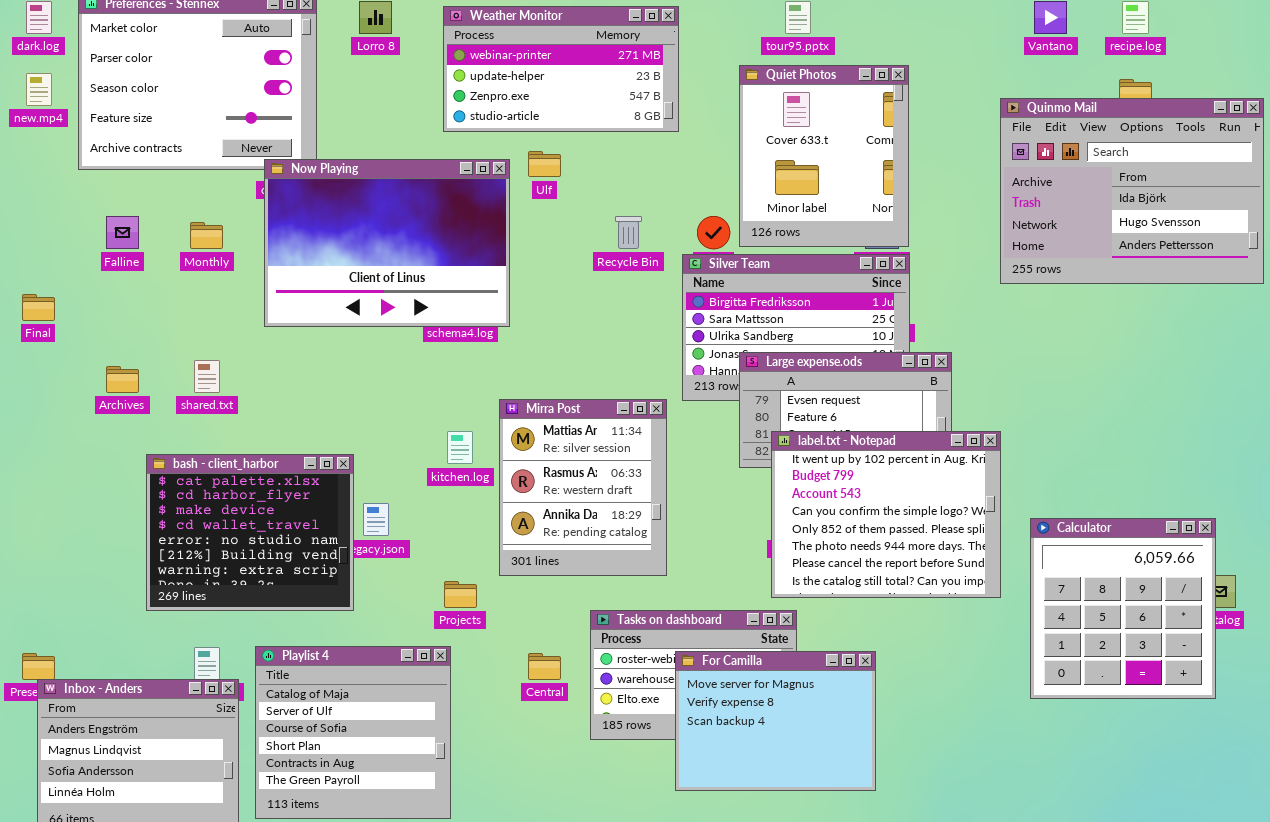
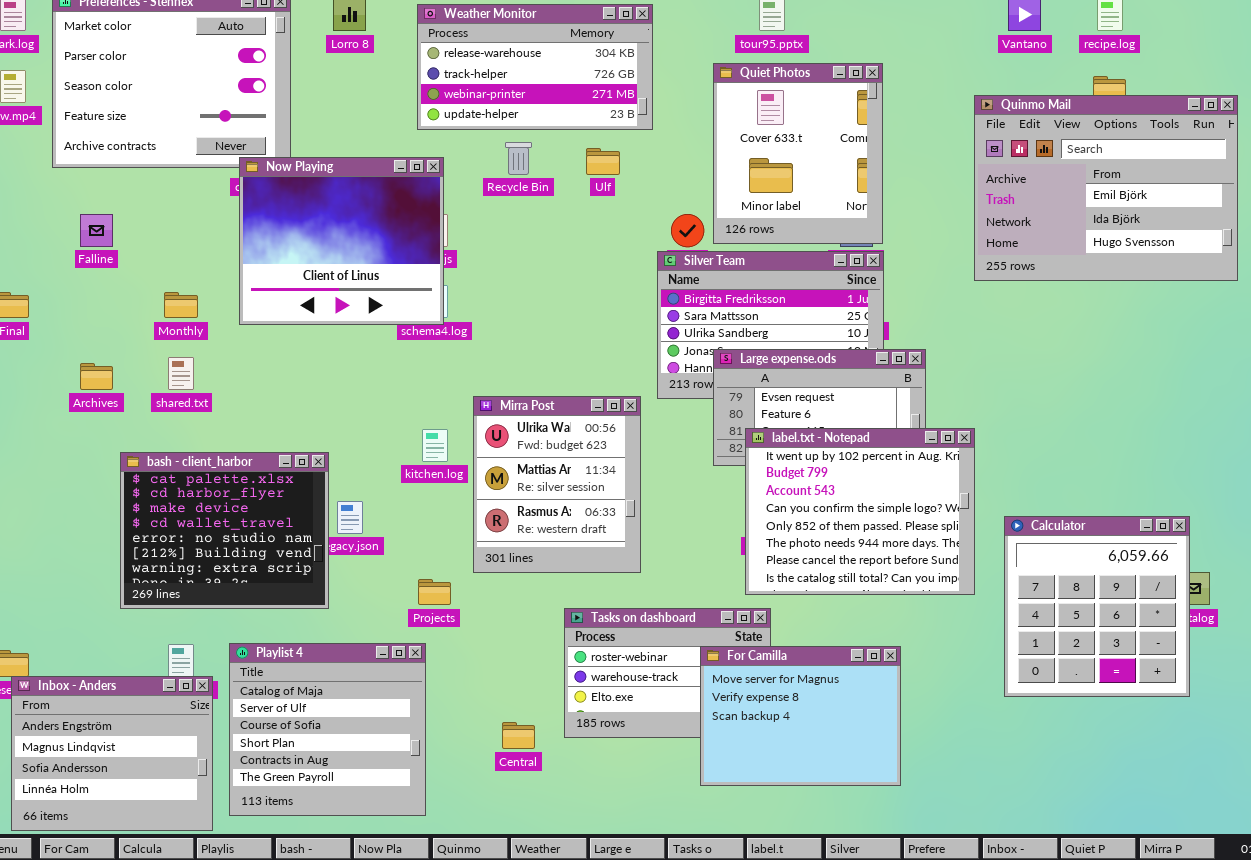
Weather Monitor: [443,6,679,132] -> [417,4,653,130], scrolled up 2 rows
Quinmo Mail: [1000,98,1264,284] -> [974,95,1238,281], scrolled up 1 row
Ulf: [528,151,561,177] -> [586,148,620,175], moved
Now Playing: [264,159,510,327] -> [239,157,444,325], resized
Recycle Bin: [615,216,642,249] -> [505,142,532,175], moved
Monthly: [190,222,223,249] -> [164,292,198,318], moved
Mirra Post: [499,399,667,576] -> [473,396,641,573], scrolled up 1 row
For Camilla: [675,651,876,791] -> [700,646,901,786], moved
Central: [528,653,561,680] -> [502,722,535,749], moved

